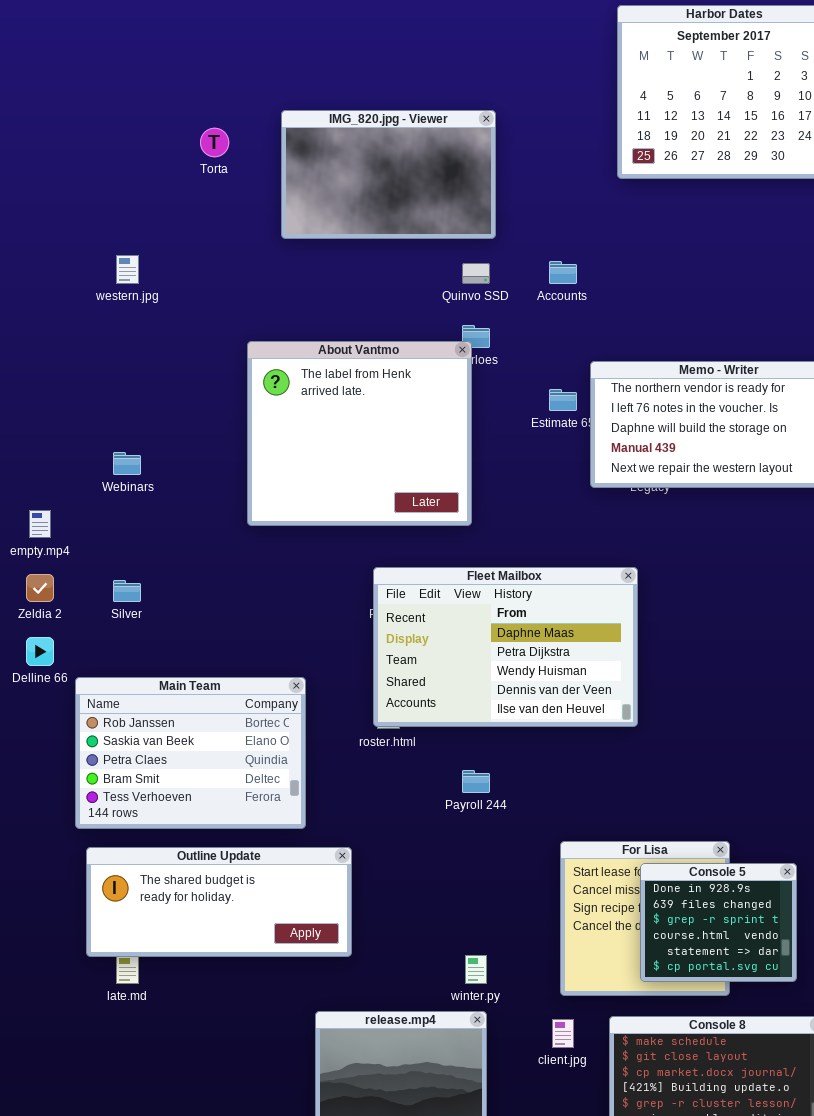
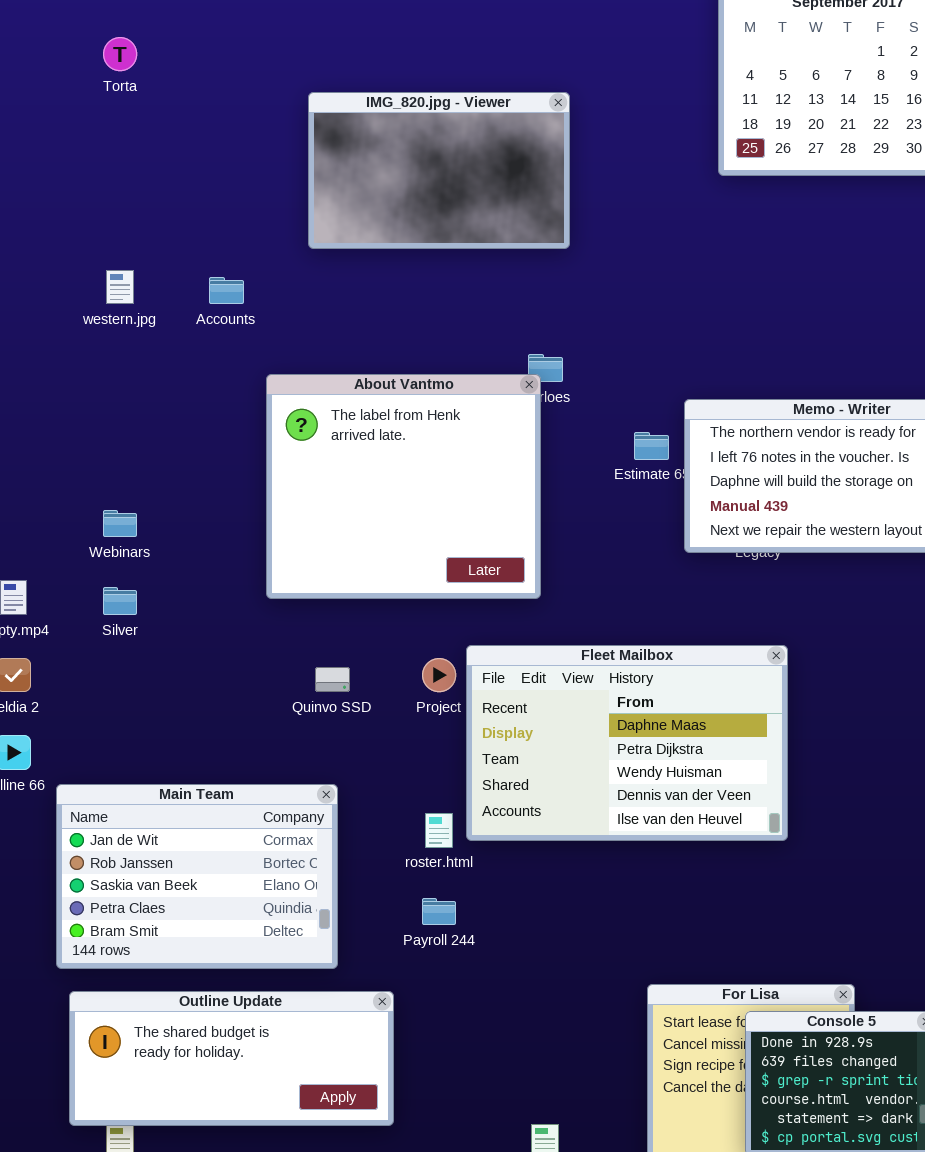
Torta: [200,128,229,157] -> [103,37,137,71], moved
Accounts: [549,261,577,284] -> [209,277,244,304], moved
Quinvo SSD: [462,263,490,284] -> [315,667,350,692], moved
Fleet Mailbox: [373,567,638,727] -> [466,645,788,841], moved
Silver: [113,580,141,602] -> [103,587,137,615], moved
Main Team: [75,677,306,829] -> [56,784,338,969], scrolled up 1 row
Payroll 244: [462,770,490,793] -> [422,898,456,925], moved

